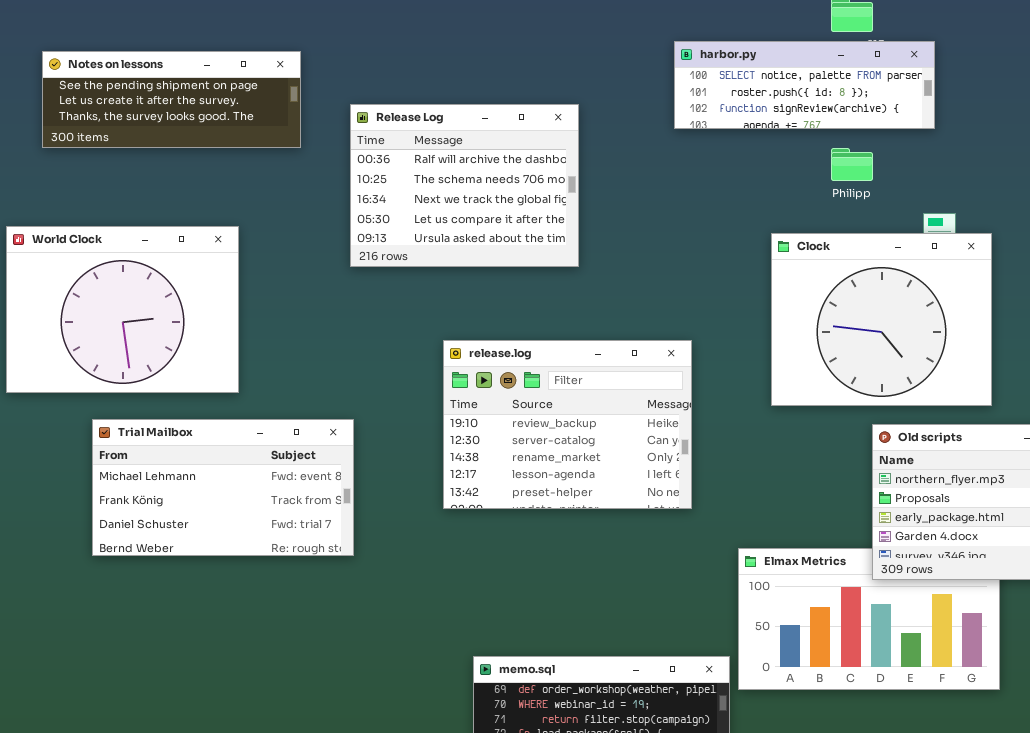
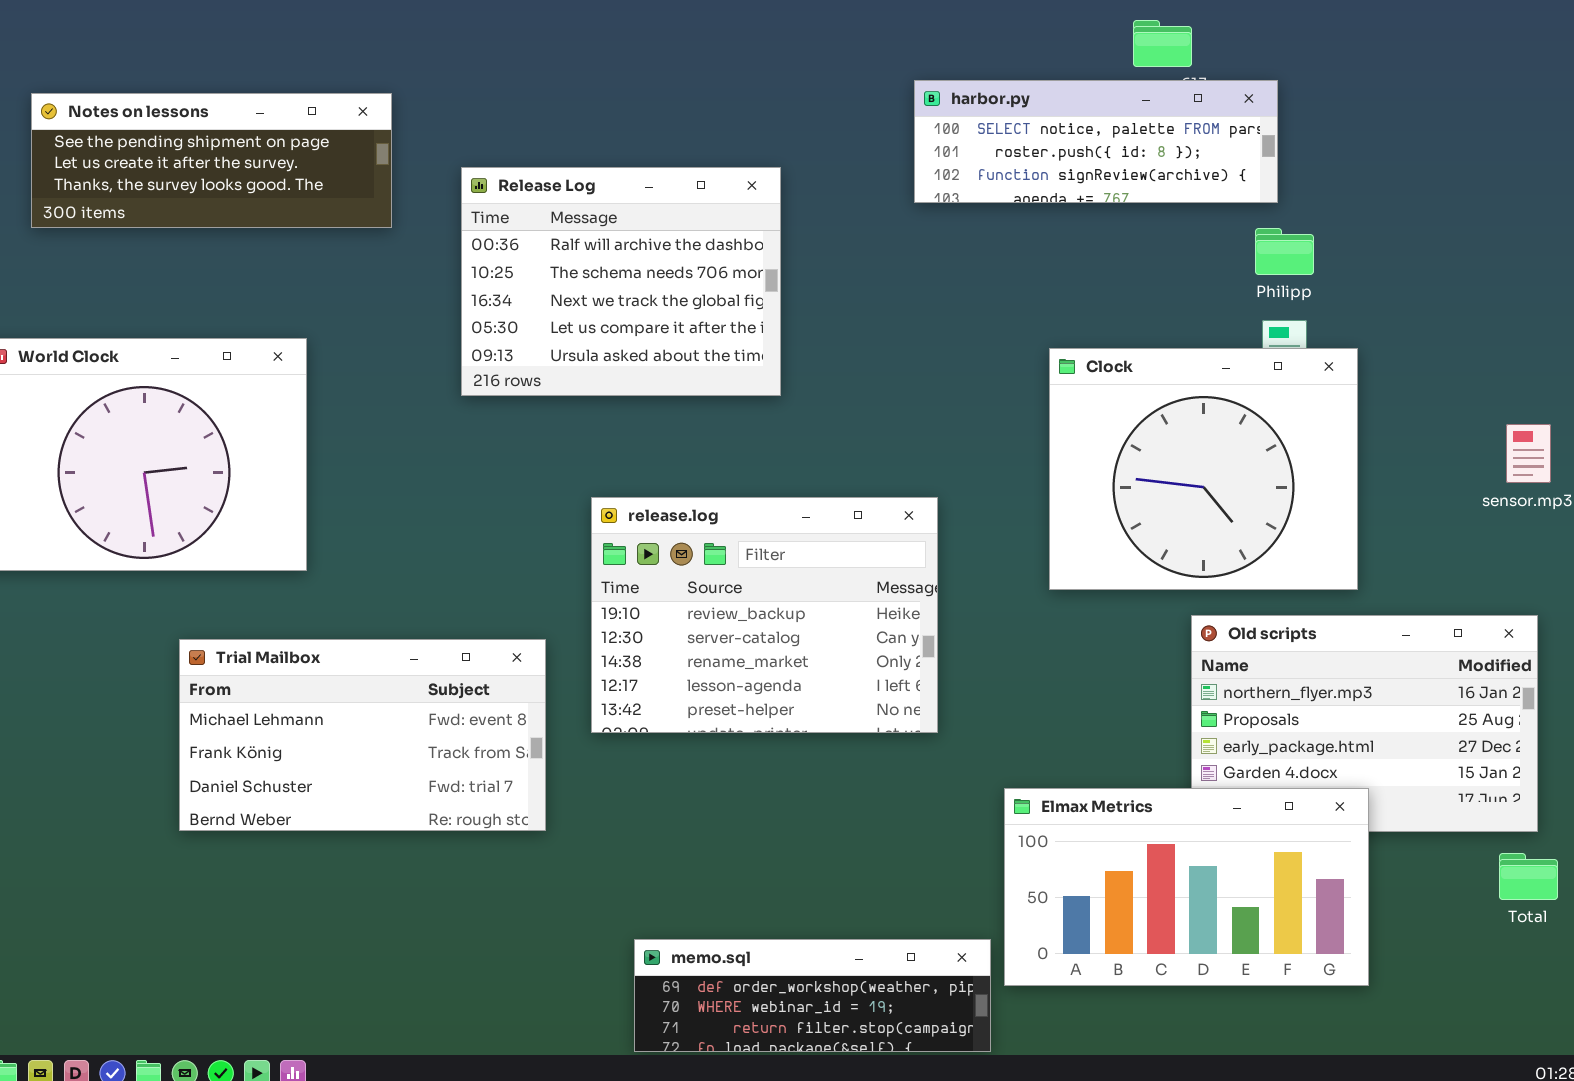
Philipp: [831,148,873,181] -> [1255,228,1314,275], moved
Trial Mailbox: [92,419,354,556] -> [179,639,546,831], moved
Elmax Metrics: [738,548,1000,690] -> [1004,788,1369,986], raised

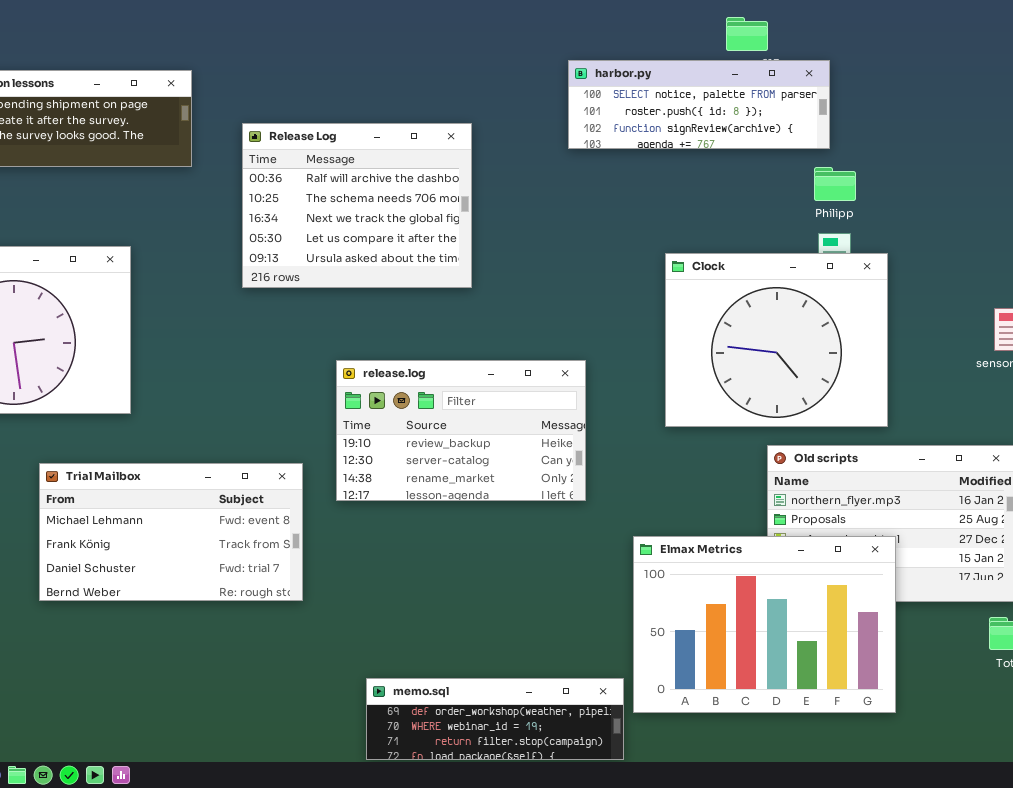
release.log: [591,497,938,733] -> [336,360,586,501], resized
Elmax Metrics: [1004,788,1369,986] -> [633,536,896,713], resized

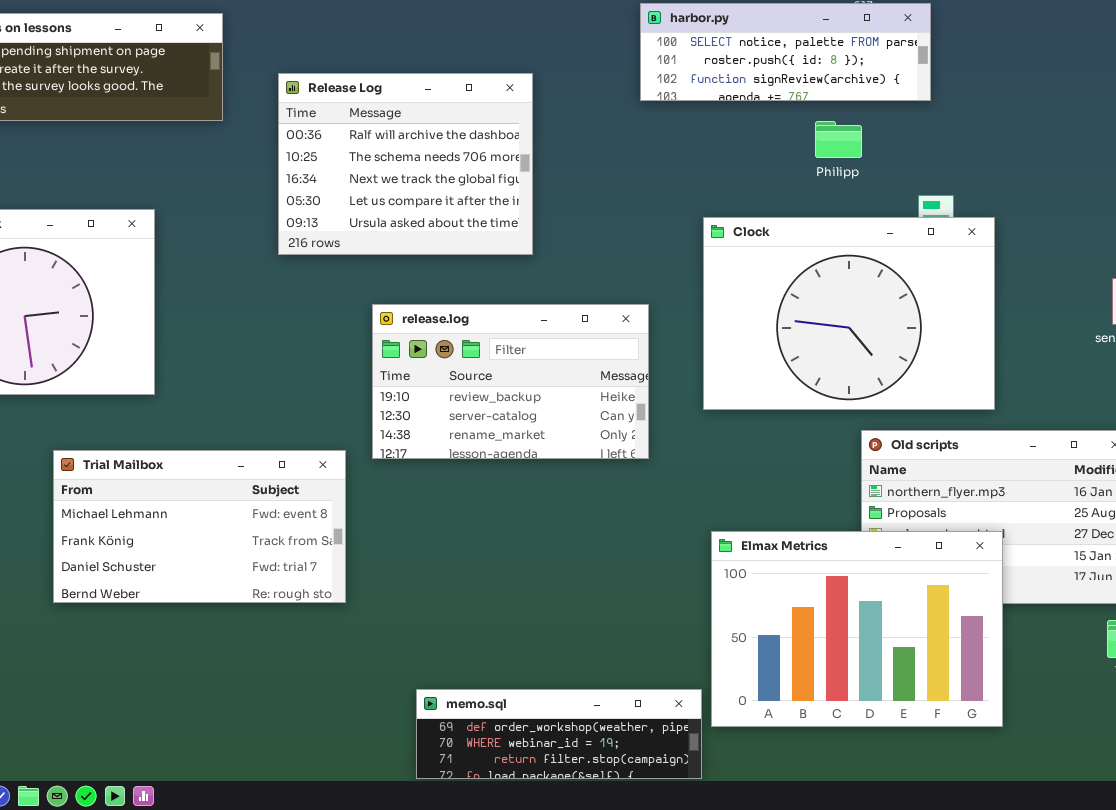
Philipp: [814,167,856,201] -> [815,121,862,158], moved
Clock: [665,253,888,427] -> [703,217,995,410], resized
release.log: [336,360,586,501] -> [372,304,649,459], moved

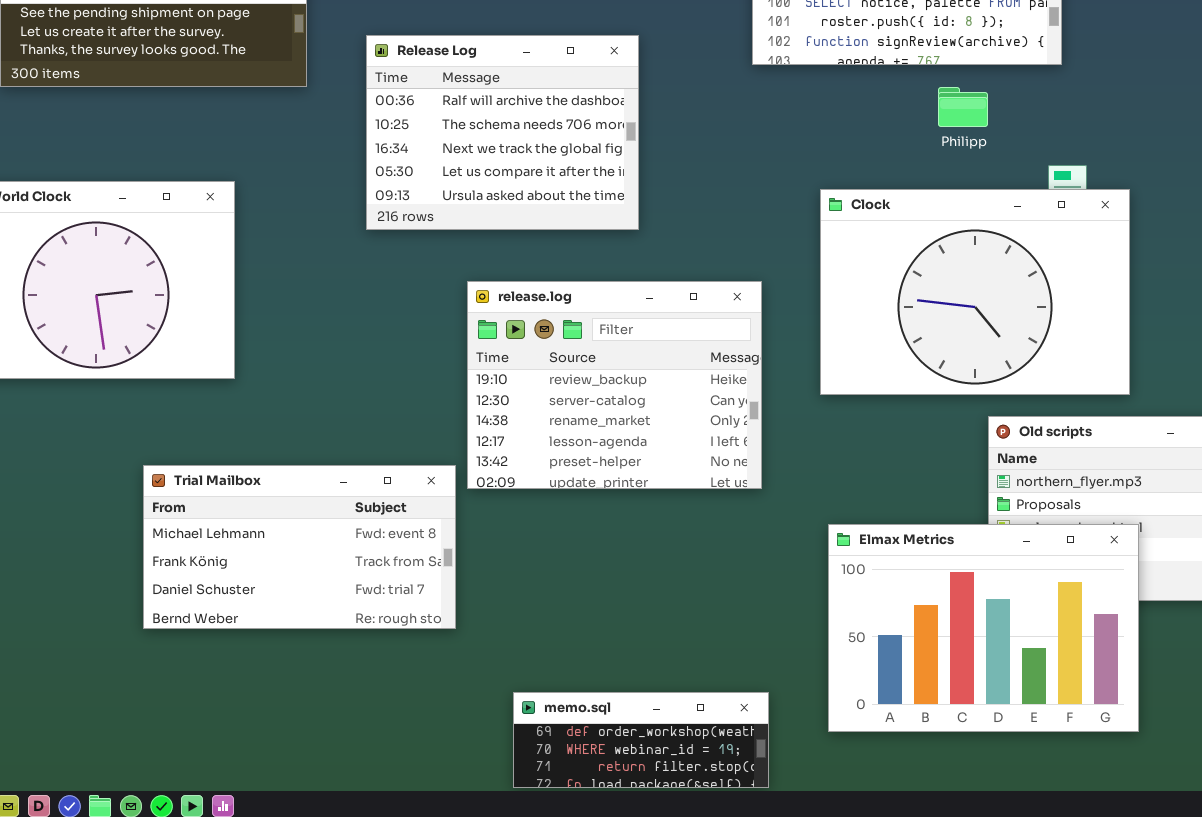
release.log: [372,304,649,459] -> [467,281,762,489], resized
Trial Mailbox: [53,450,346,603] -> [143,465,456,629], moved
memo.sql: [416,689,702,779] -> [513,692,769,788], resized

